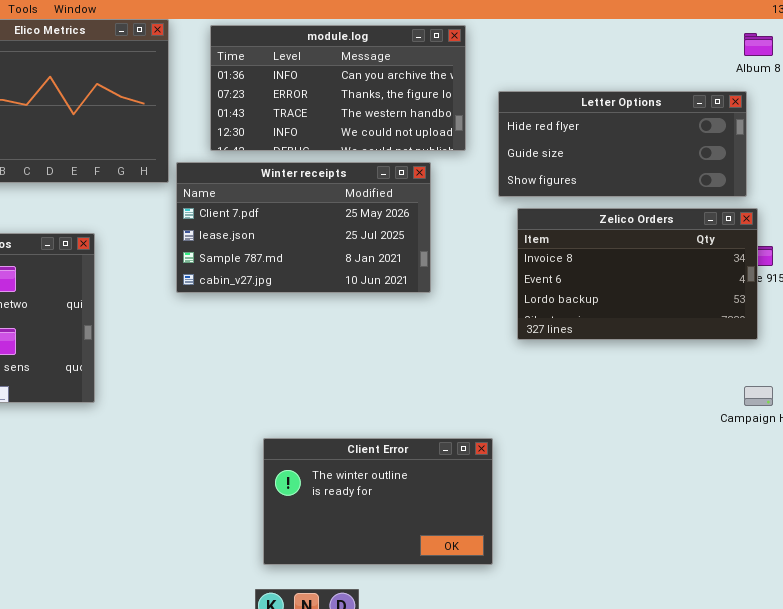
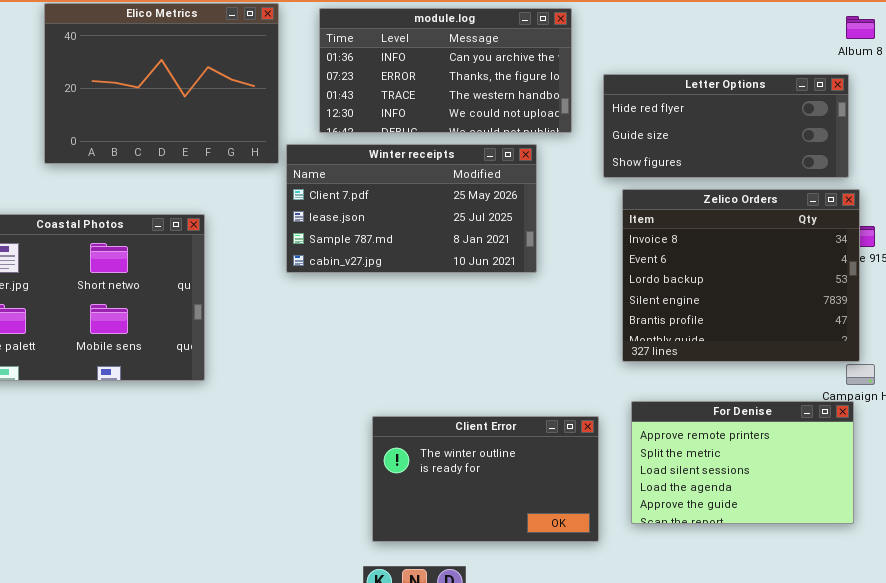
Zelico Orders: [517,208,758,340] -> [622,189,860,362], resized
For Denise: none -> [631,401,854,524], opened

